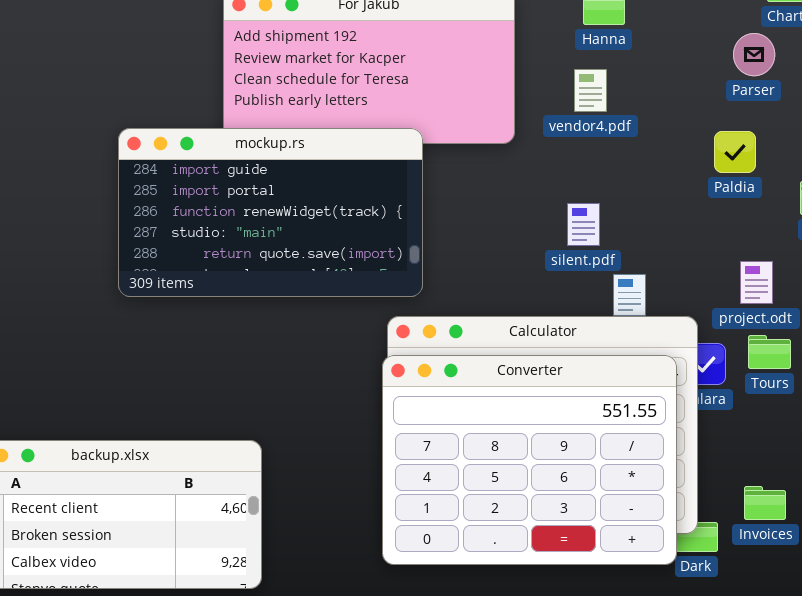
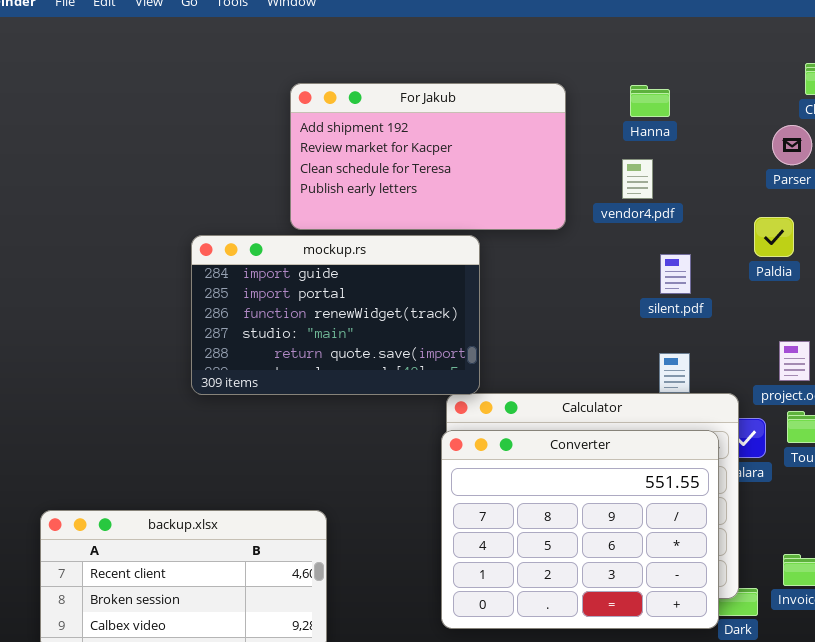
mockup.rs: [118,128,423,297] -> [191,235,480,395], moved
silent.pdf: [567,203,600,246] -> [660,254,691,294], moved

